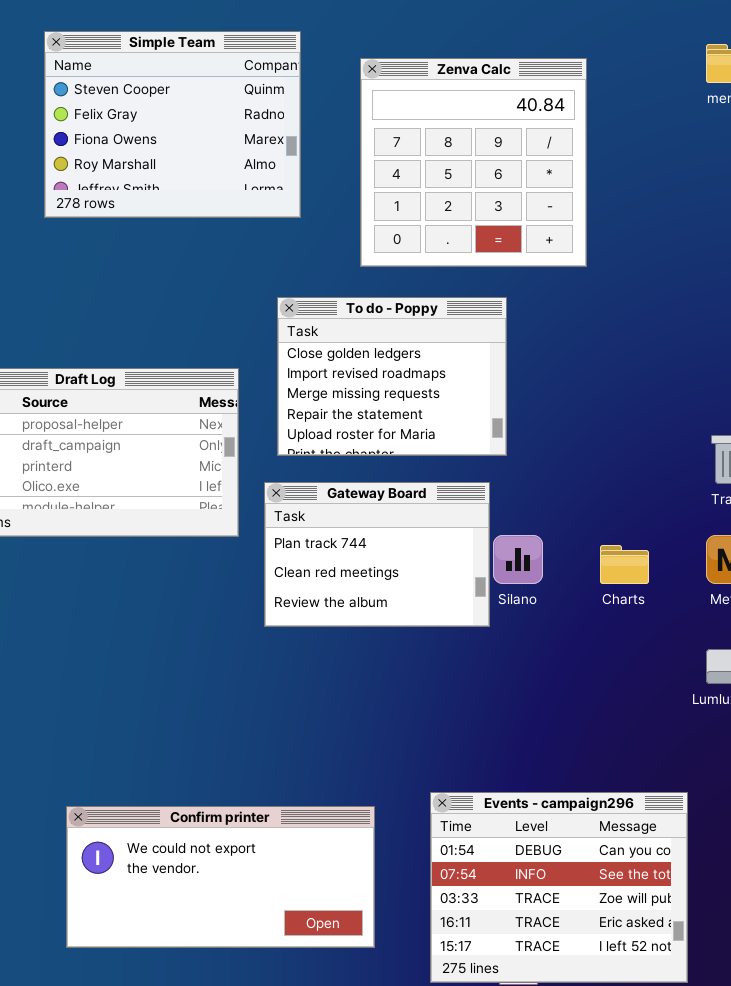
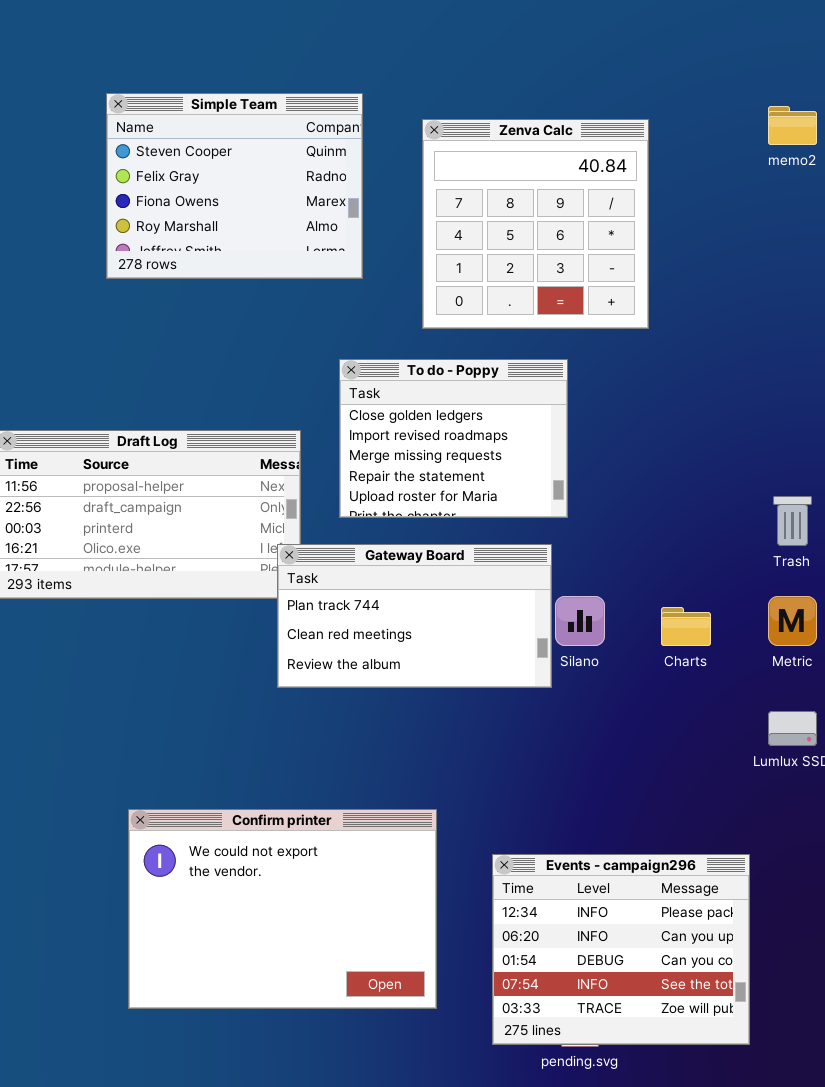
Gateway Board: [264,482,490,627] -> [277,544,552,688], resized
Events - campaign296: [430,792,688,983] -> [492,854,750,1045], scrolled up 2 rows
Confirm printer: [66,806,375,948] -> [128,809,437,1009], resized

